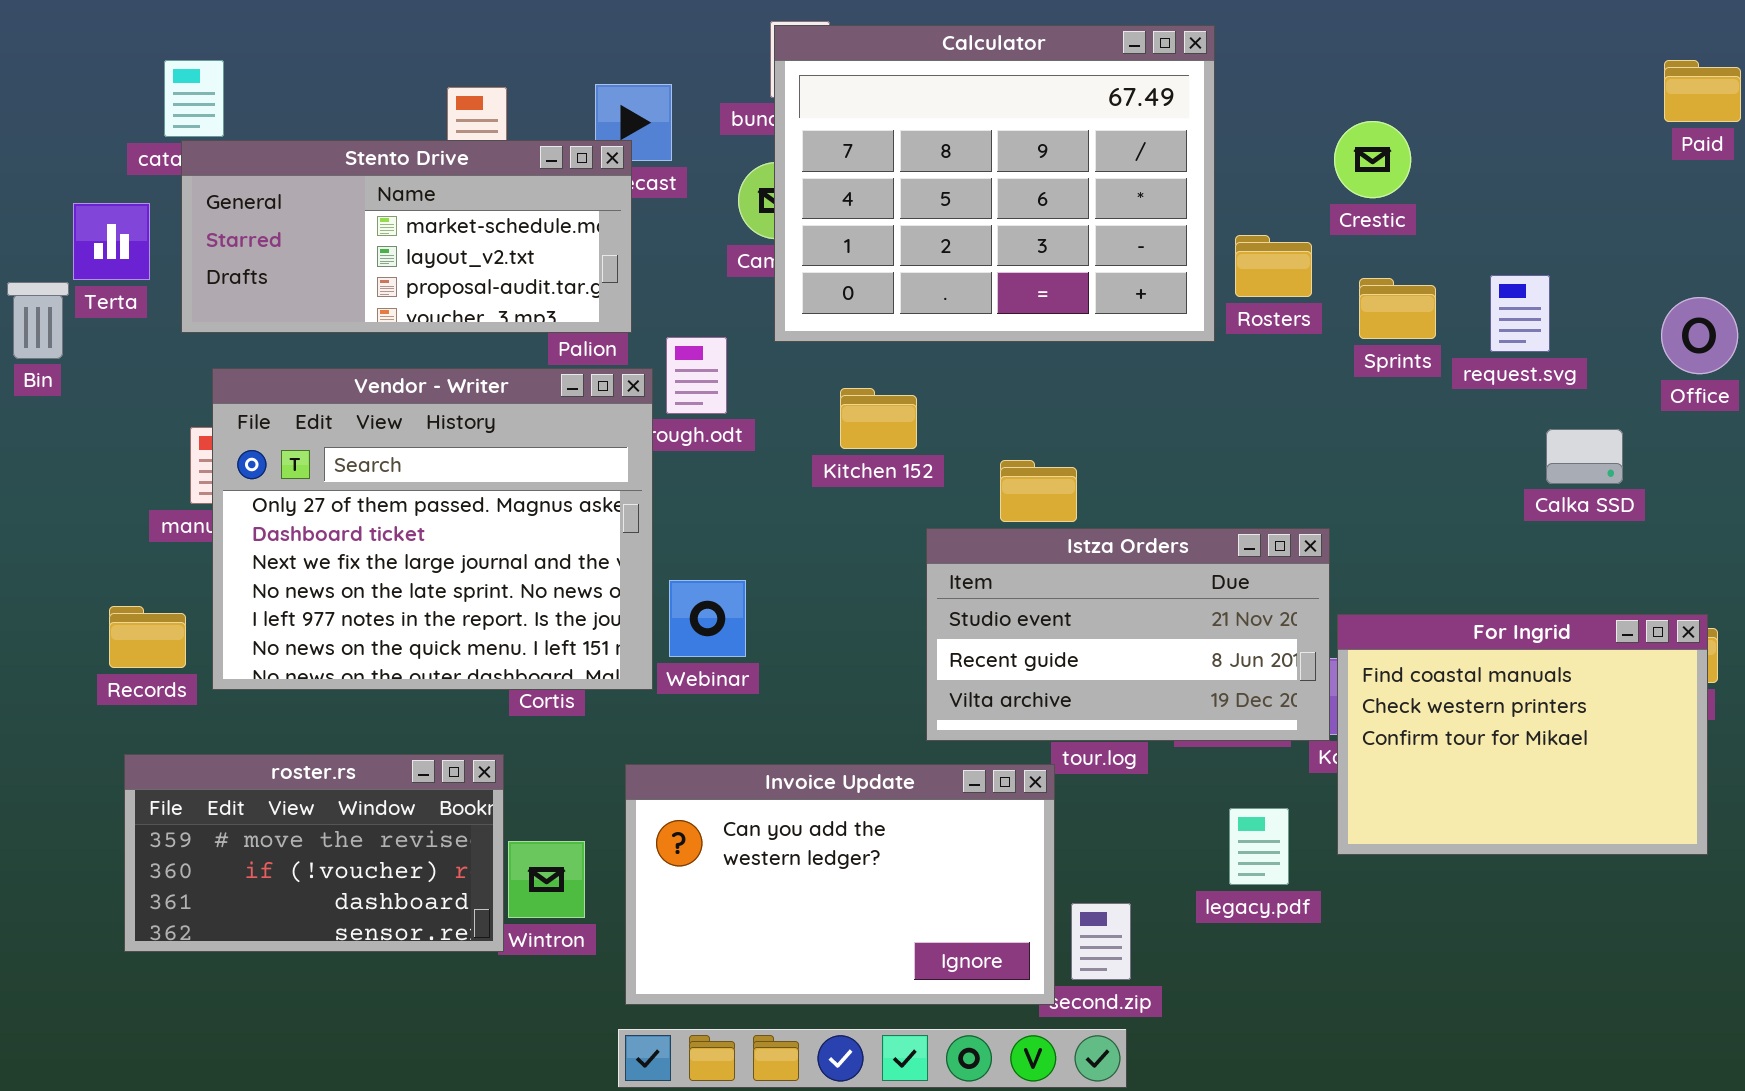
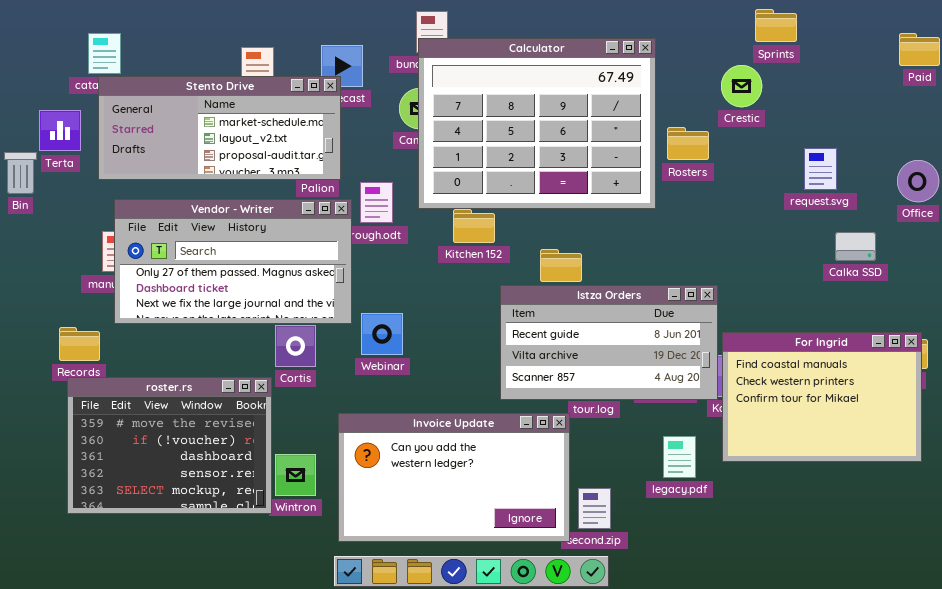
Calculator: [774,25,1215,342] -> [418,38,656,209], moved
Sprints: [1359,278,1436,339] -> [755,9,797,42], moved
Vendor - Writer: [212,368,653,690] -> [114,199,352,324], resized
Istza Orders: [926,528,1330,741] -> [500,285,718,400], scrolled down 1 row
roster.rs: [124,754,504,952] -> [67,377,272,514], resized

